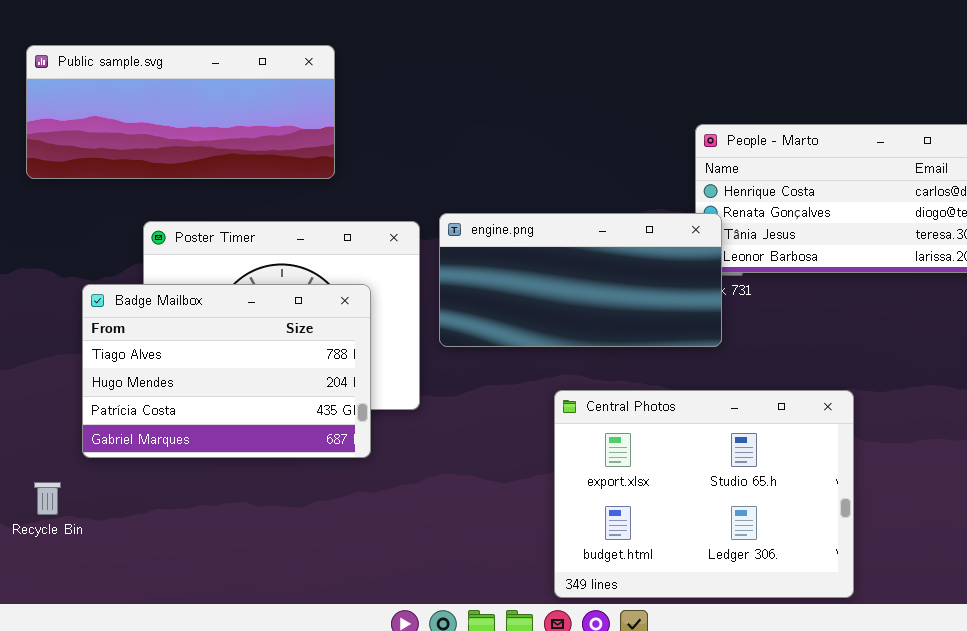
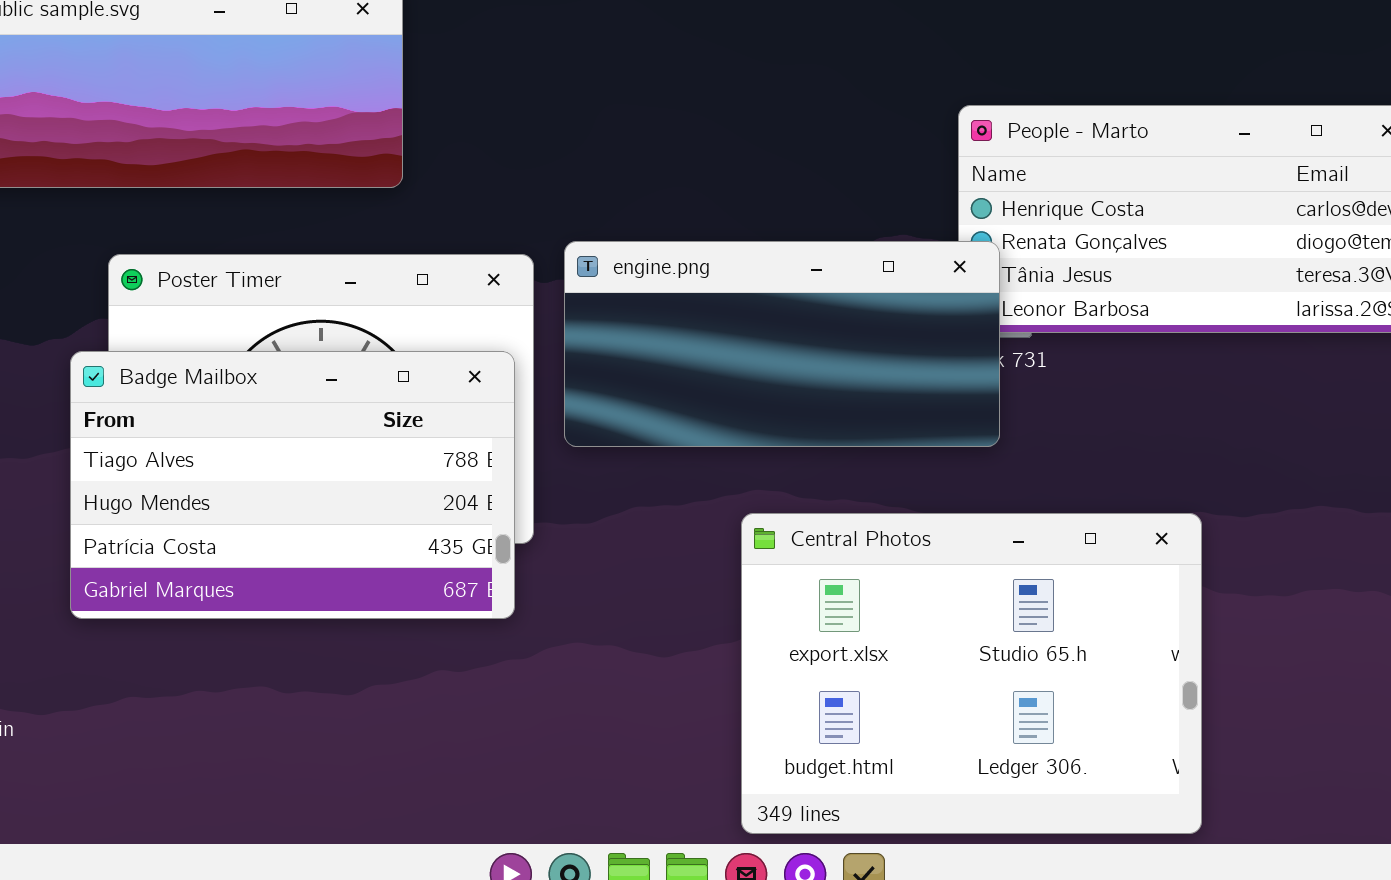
Badge Mailbox: [82,284,371,458] -> [70,351,515,619], moved

